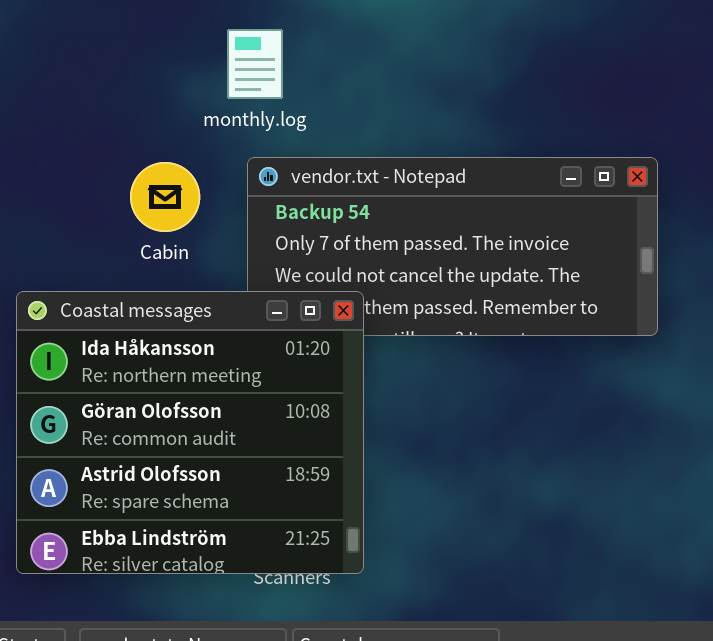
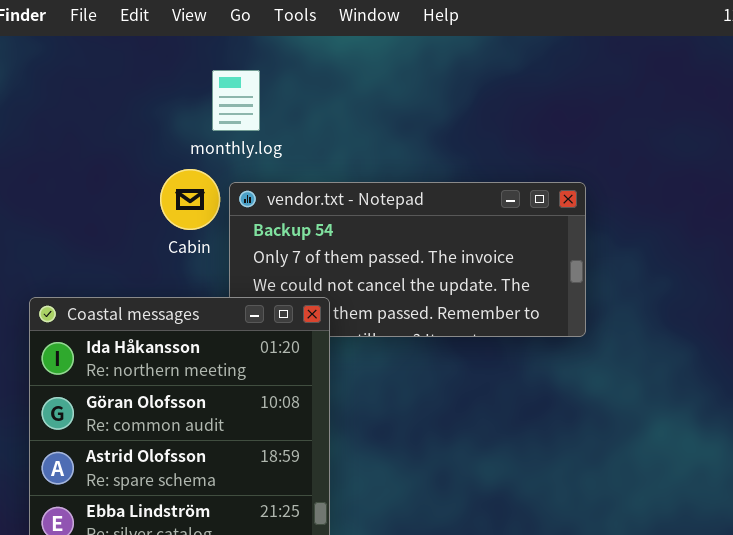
Cabin: [130,162,200,232] -> [160,169,220,230], moved

